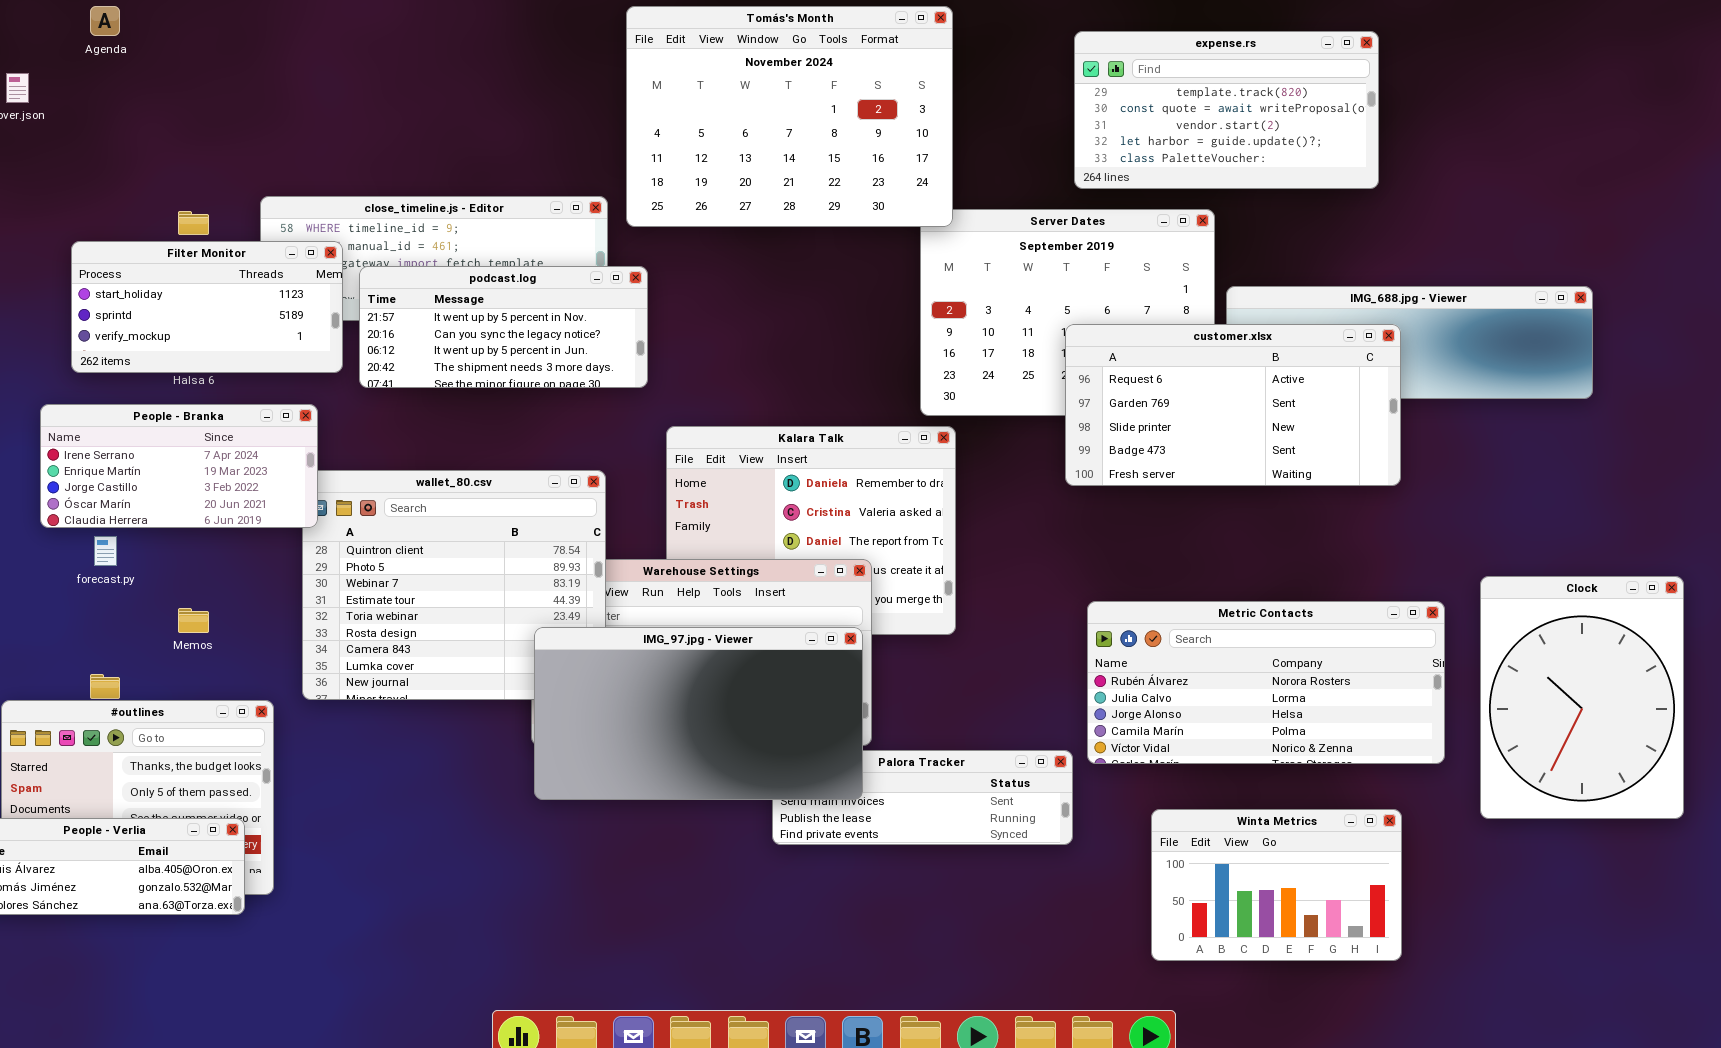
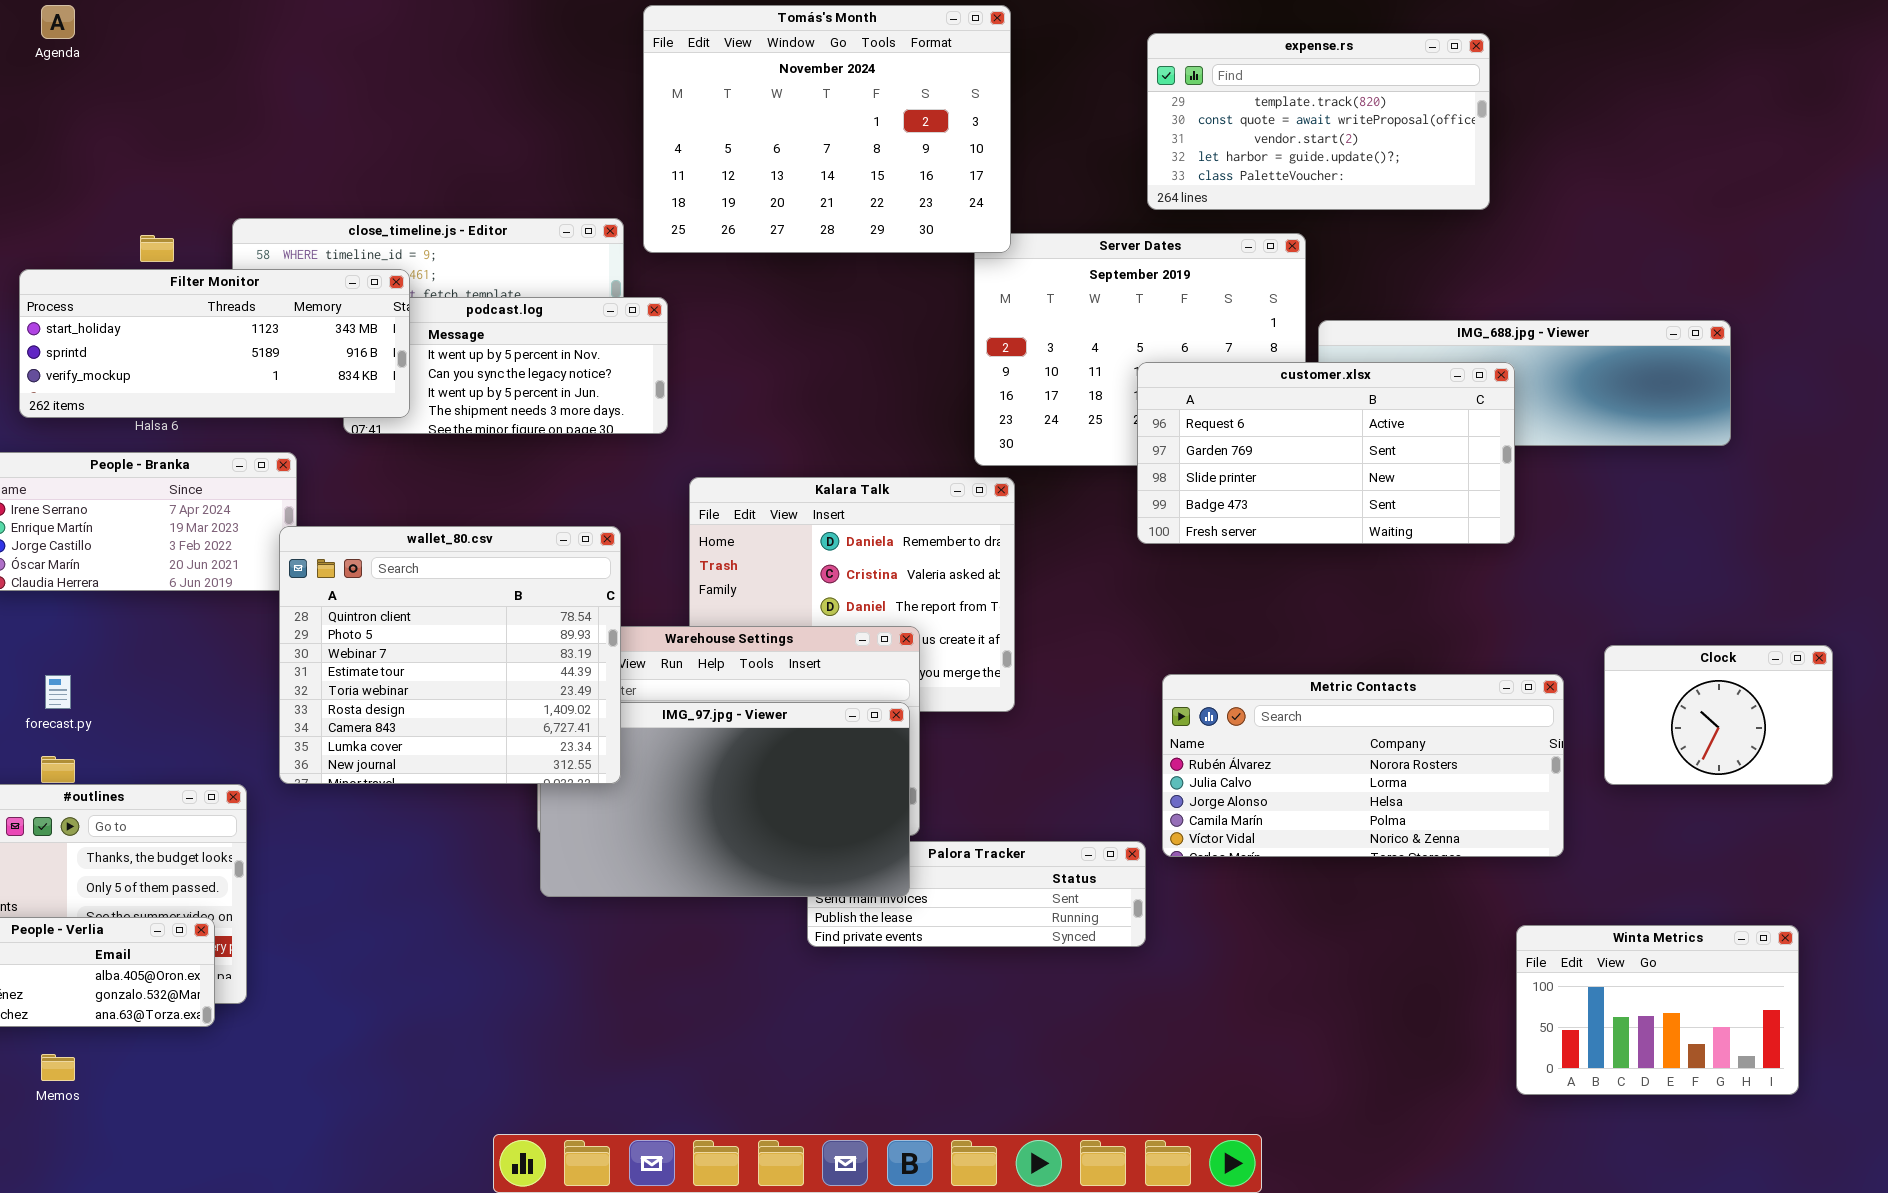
Filter Monitor: [71,241,343,373] -> [19,269,410,418], resized
wallet_80.csv: [302,470,606,700] -> [279,526,621,784], raised
forecast.py: [94,536,117,566] -> [45,675,71,709], moved
Clock: [1480,576,1684,819] -> [1604,645,1833,785], resized
Memos: [178,608,209,633] -> [41,1054,75,1081], moved
Winta Metrics: [1151,809,1402,961] -> [1516,925,1799,1095], moved

